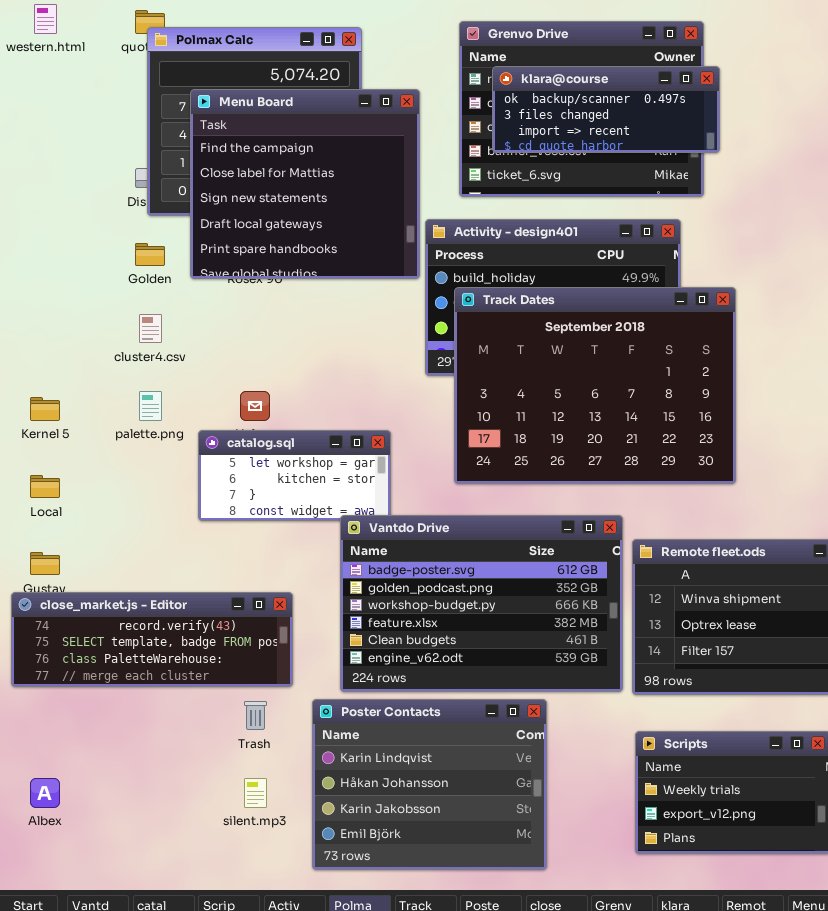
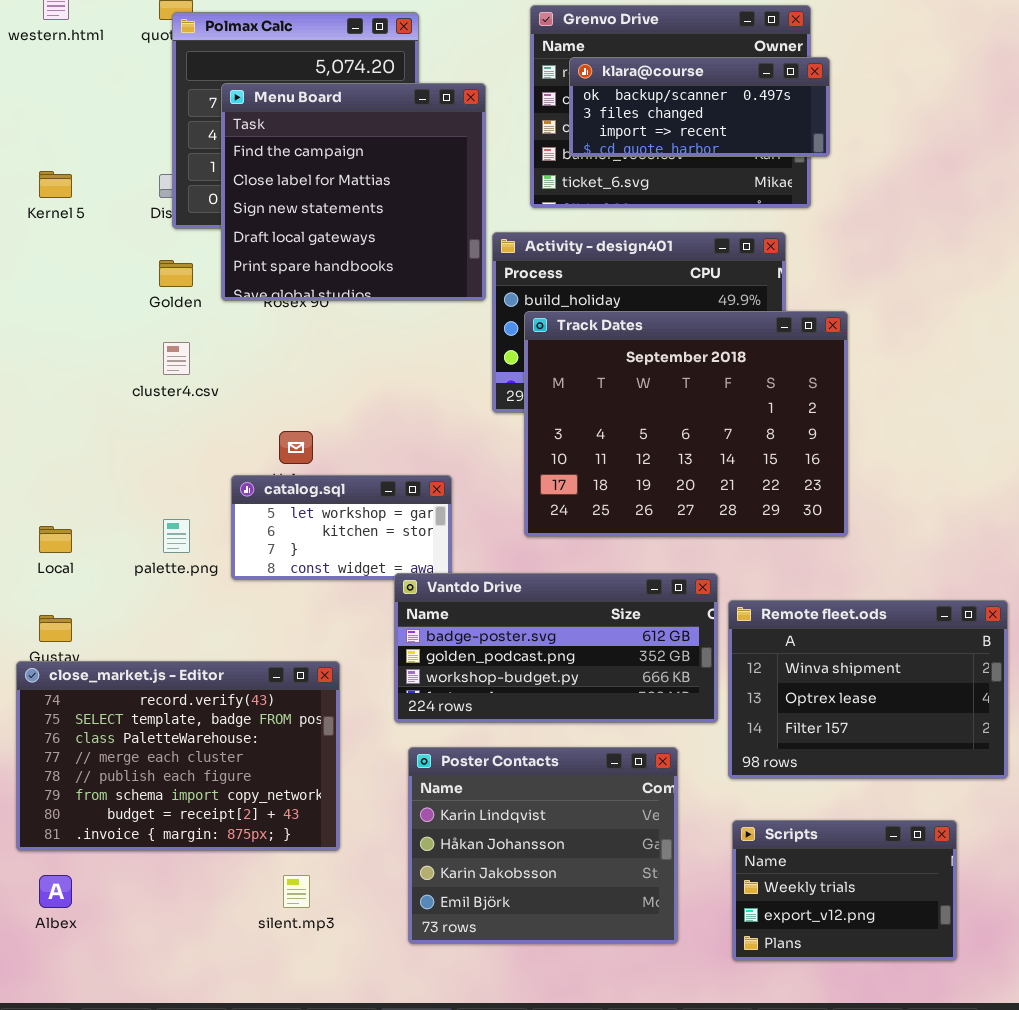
palette.png: [139,391,162,421] -> [163,519,190,553], moved
Kernel 5: [30,397,60,421] -> [39,171,72,198], moved
Vantdo Drive: [340,515,623,692] -> [394,573,718,723], resized
close_market.js - Editor: [11,592,293,687] -> [16,661,340,851], resized
Poster Contacts: [312,699,547,870] -> [408,747,678,944], moved

